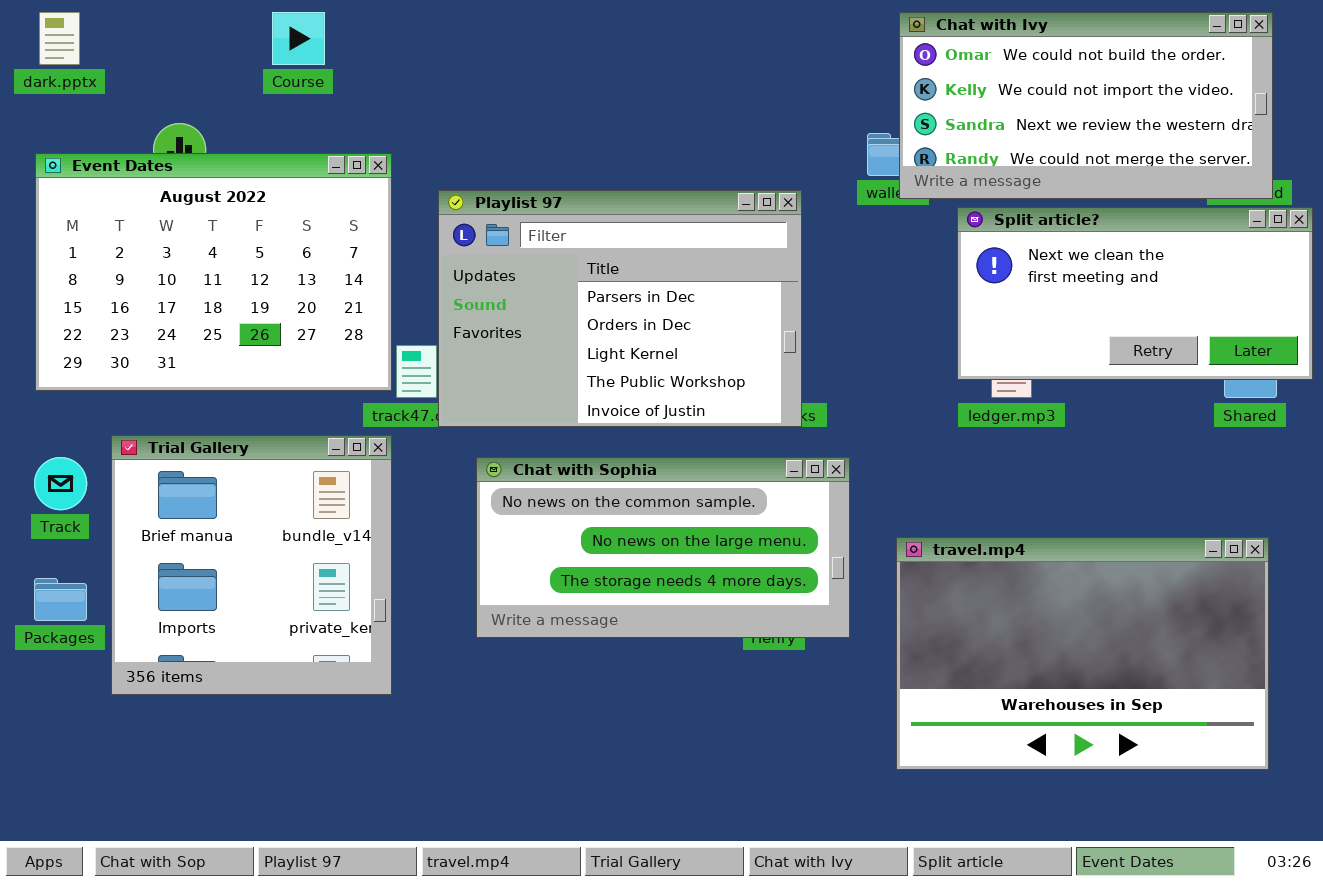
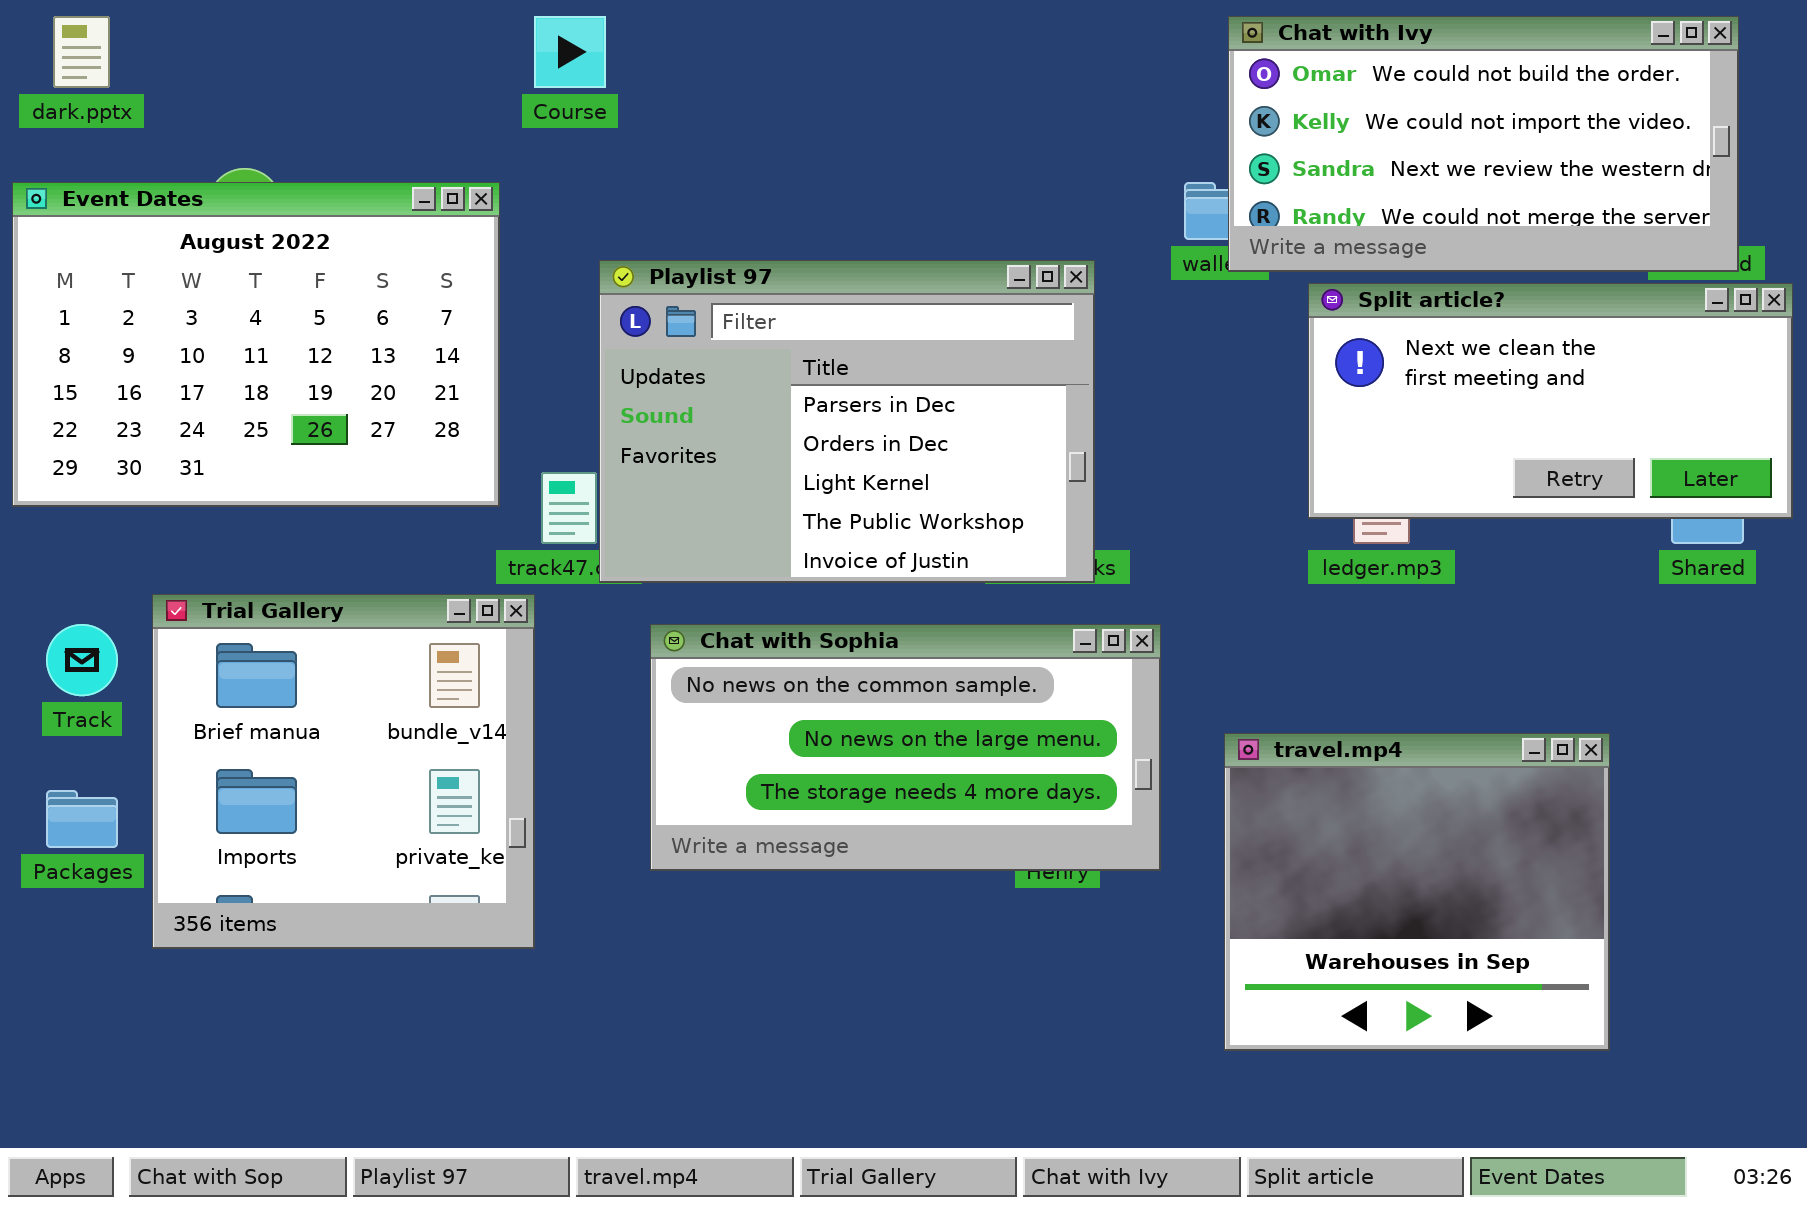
Course: [272,12,325,65] -> [534,16,606,88], moved
Event Dates: [35,153,392,391] -> [12,182,500,507], moved
travel.mp4: [896,537,1269,770] -> [1224,733,1610,1051], resized

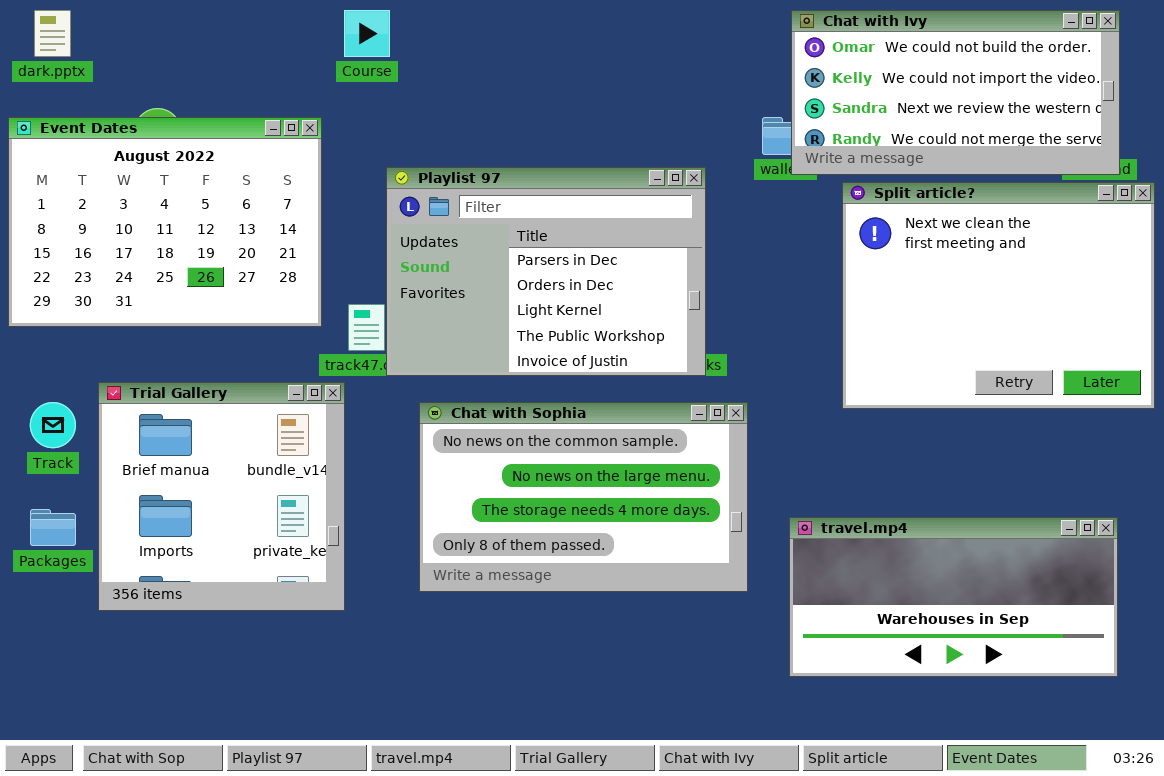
Split article?: [1308,283,1793,519] -> [842,182,1155,409], resized
Chat with Sophia: [650,624,1161,871] -> [419,402,748,592], resized
travel.mp4: [1224,733,1610,1051] -> [789,517,1118,677], resized

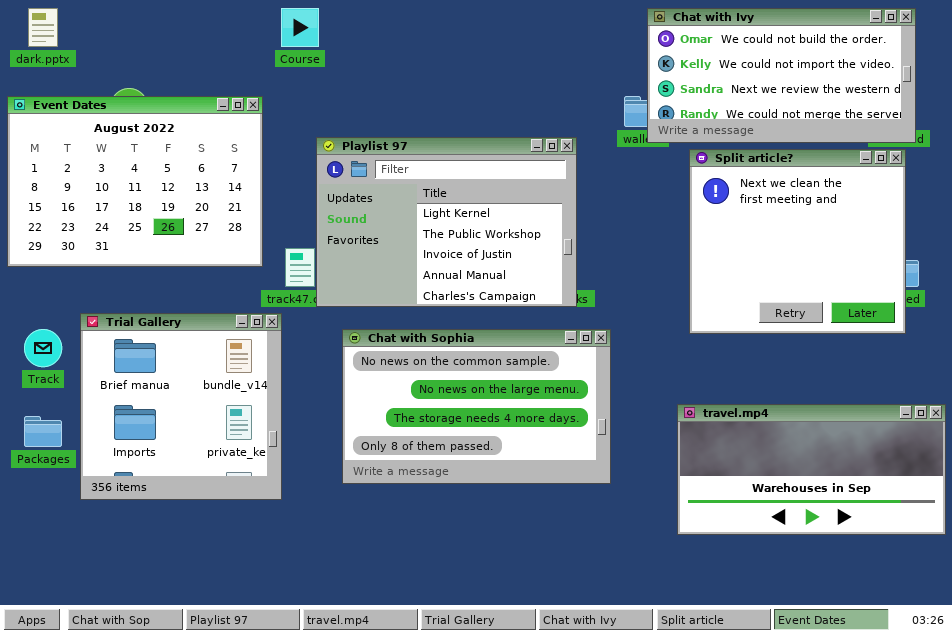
Playlist 97: [386,167,706,376] -> [316,137,577,307], scrolled down 2 rows
Split article?: [842,182,1155,409] -> [689,149,906,334], resized
travel.mp4: [789,517,1118,677] -> [677,404,946,535], moved

